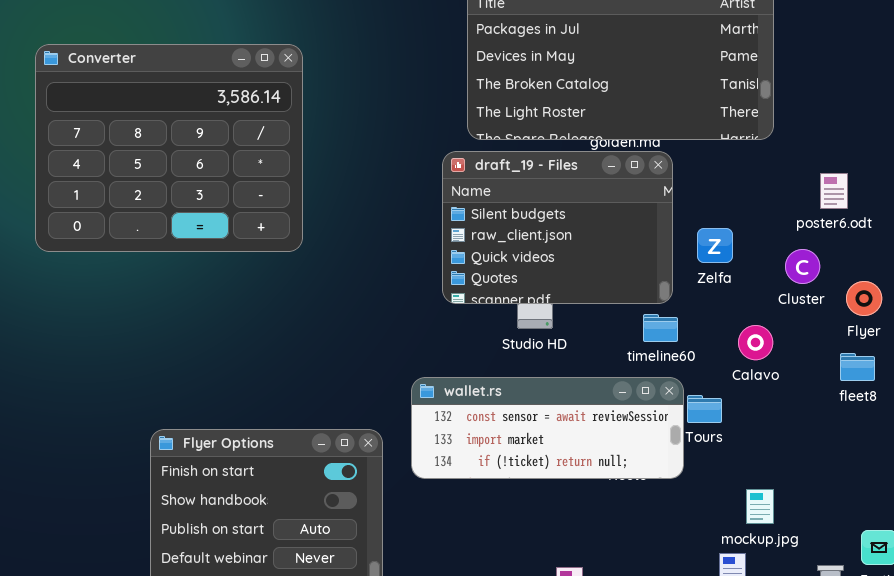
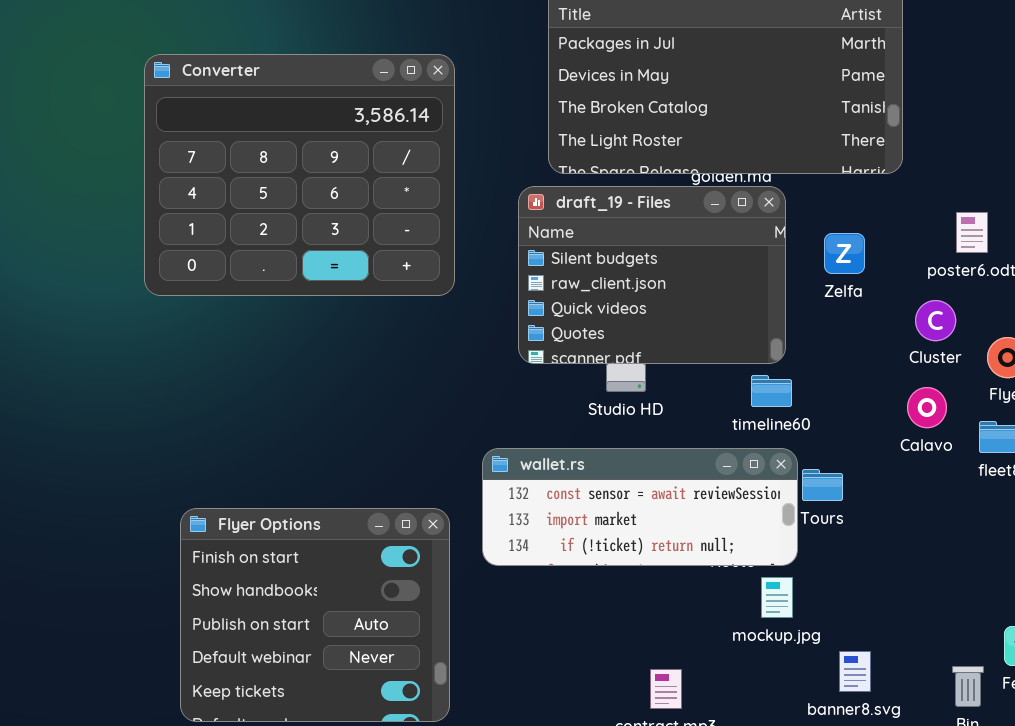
Converter: [35,44,303,252] -> [144,54,455,296], moved
Zelfa: [697,228,733,263] -> [824,233,865,274], moved
Calavo: [738,325,773,360] -> [907,387,947,428], moved
mockup.jpg: [746,489,774,524] -> [761,577,793,618], moved

